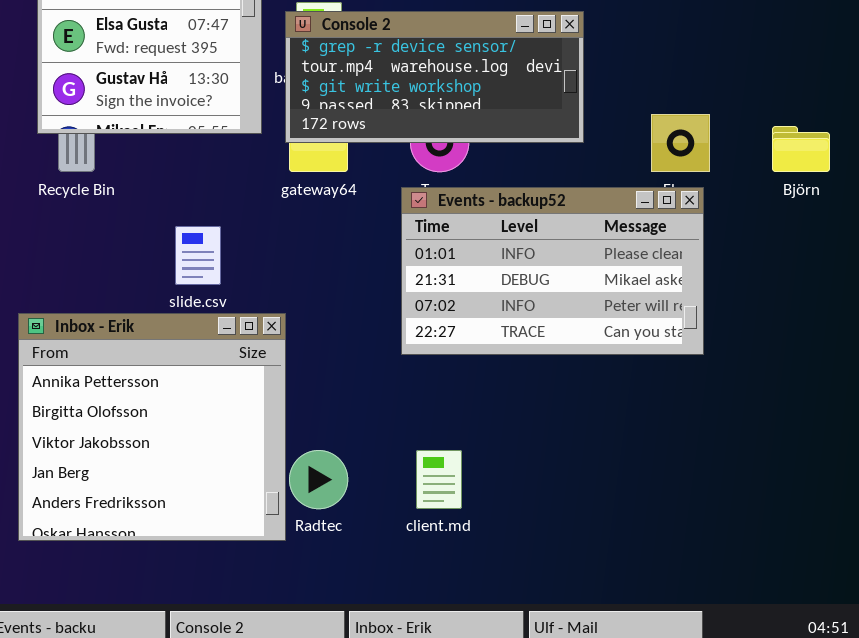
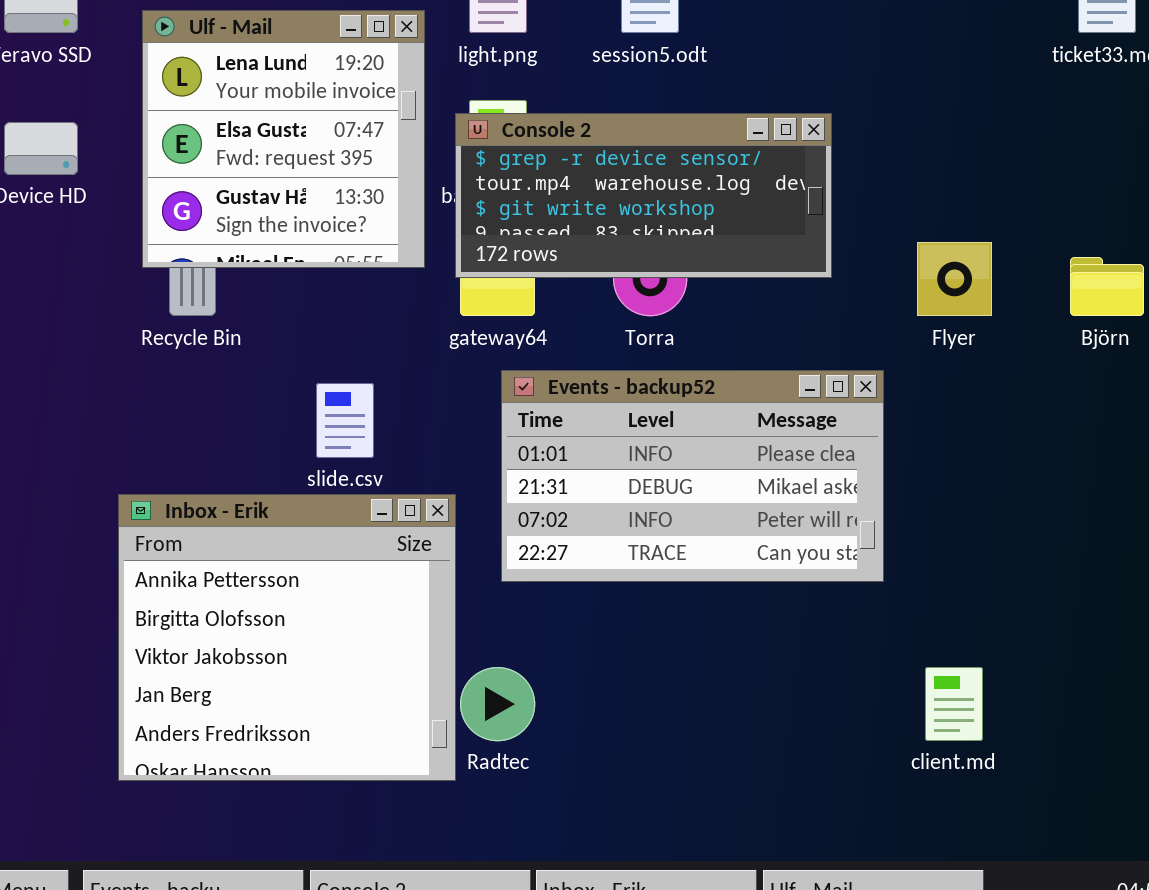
Events - backup52: [401,187,704,355] -> [501,370,884,582], moved
client.md: [416,450,462,509] -> [925,667,983,741], moved

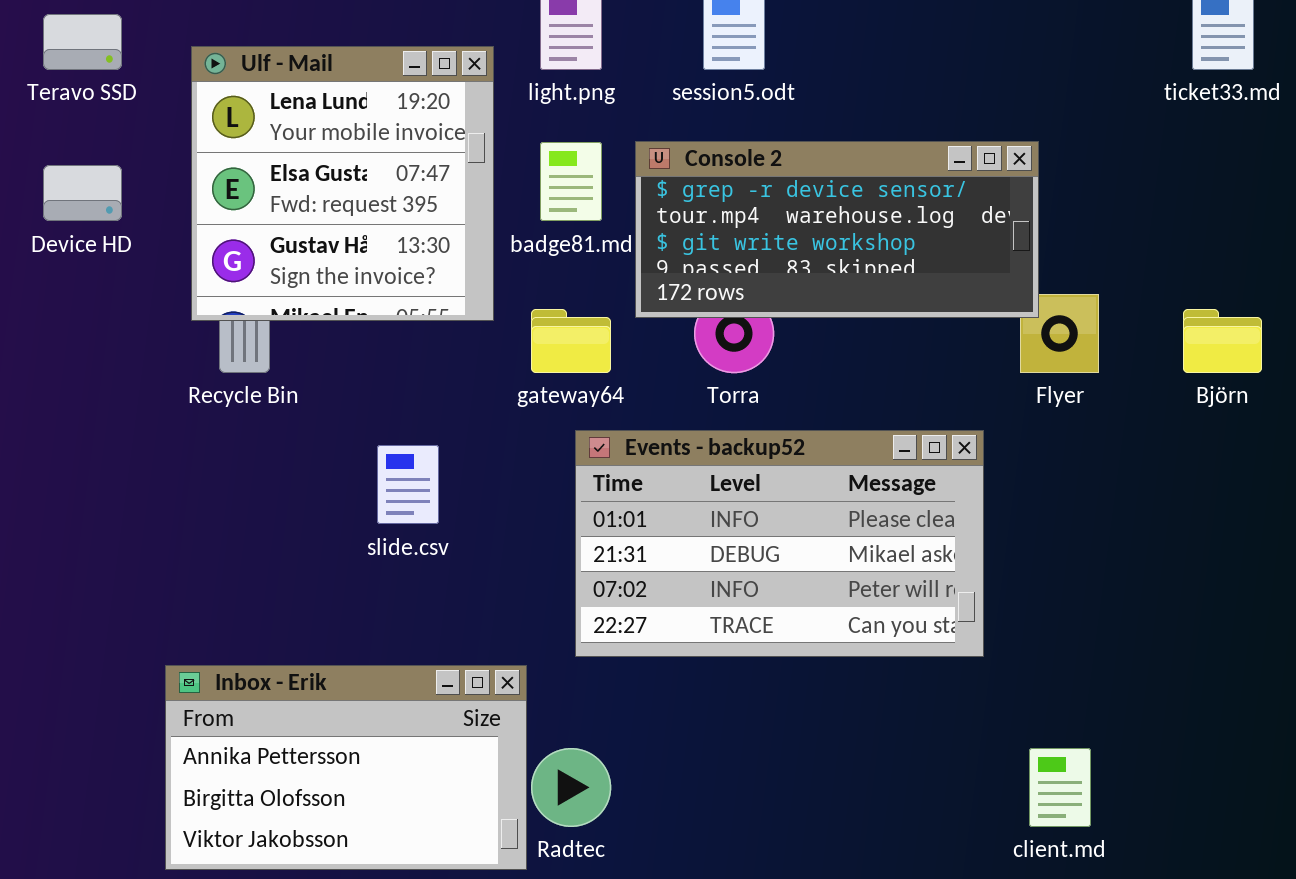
Console 2: [455,113,832,278] -> [635,141,1039,318], moved
Inbox - Erik: [118,494,456,781] -> [165,665,527,870], resized

